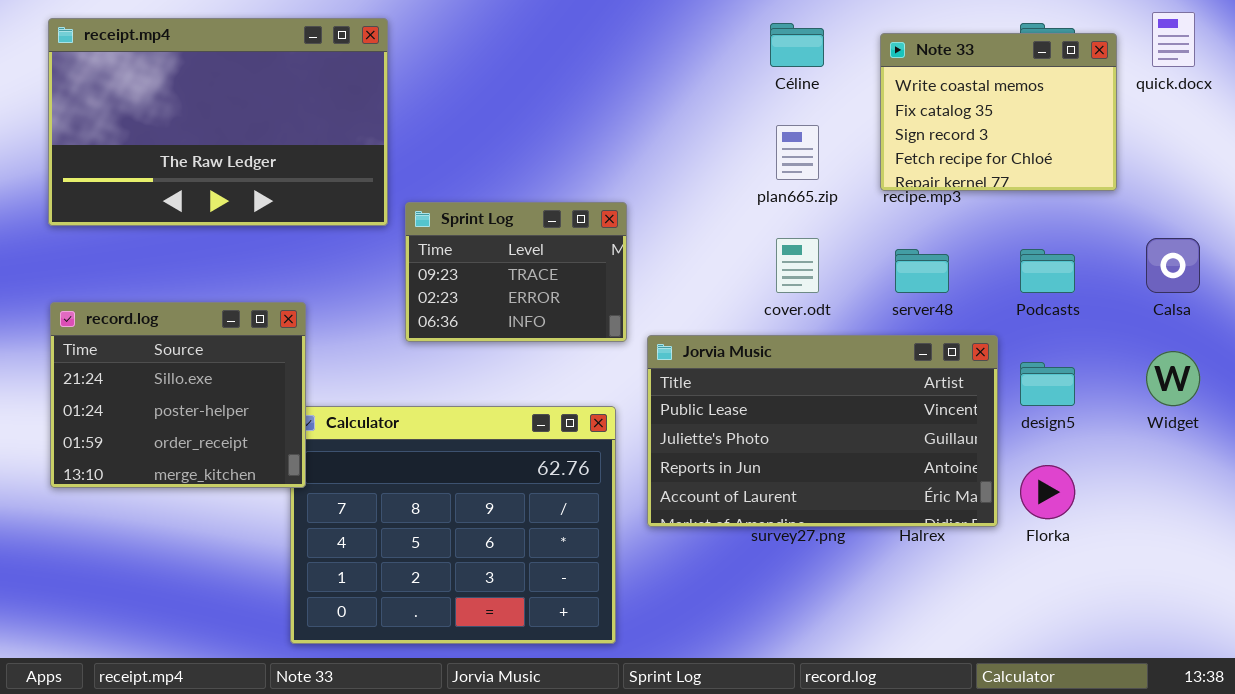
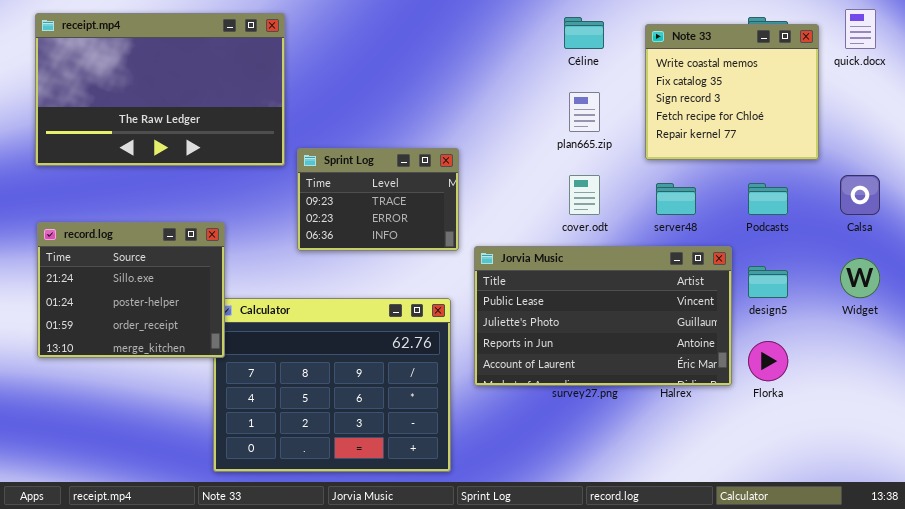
Note 33: [880,33,1117,191] -> [645,24,819,160], resized

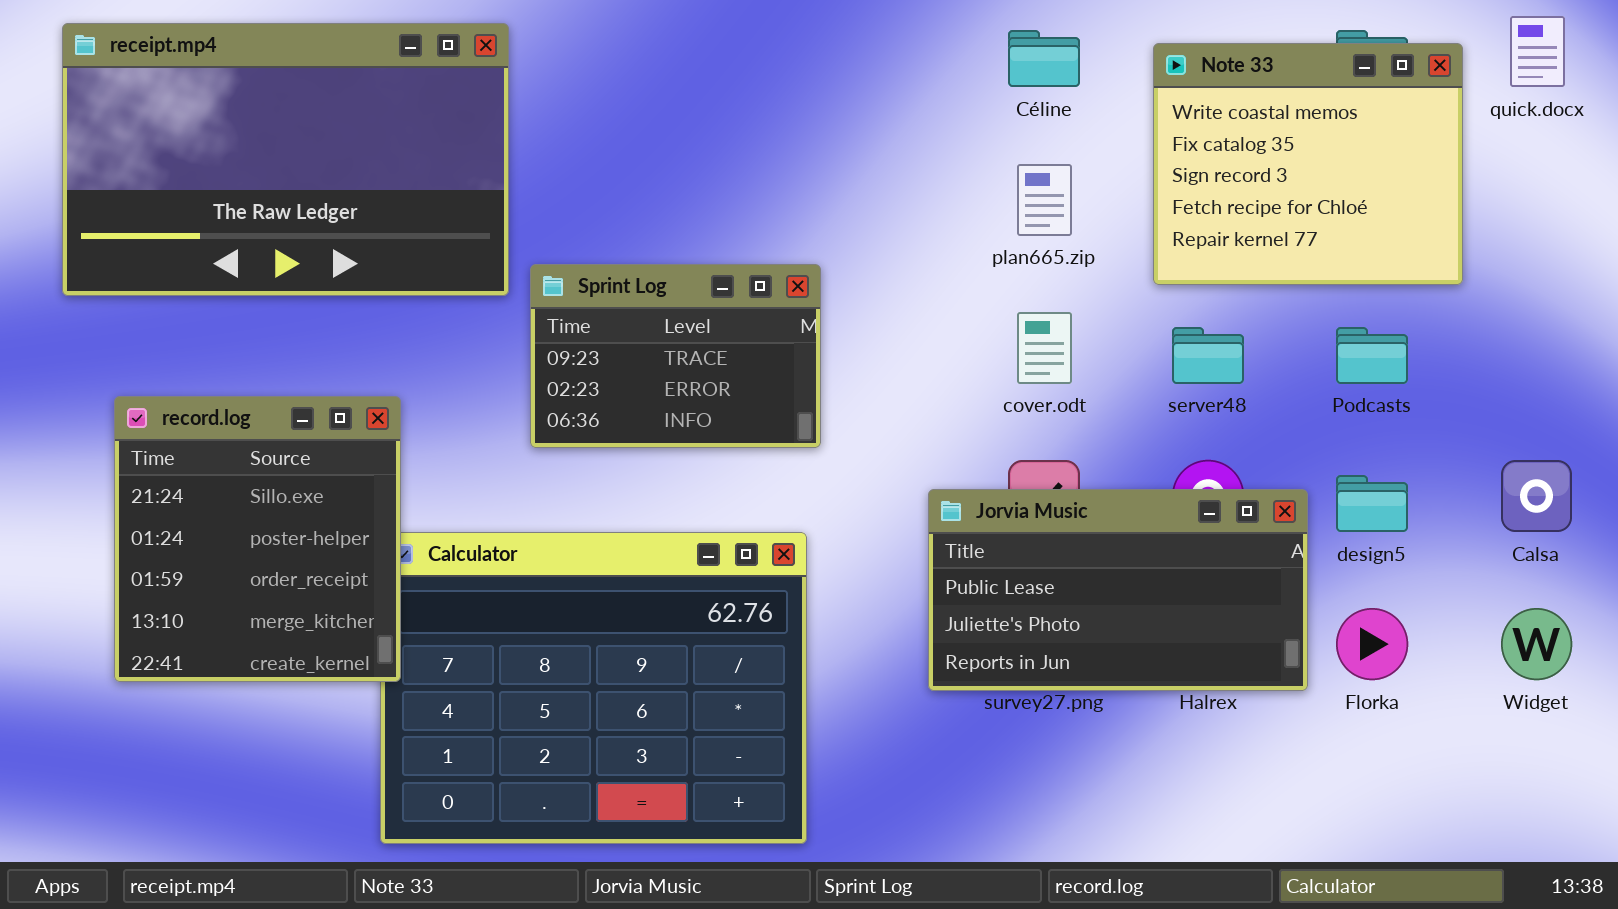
Calsa: [840,175,880,215] -> [1501,460,1572,532], moved
record.log: [37,222,225,358] -> [114,396,401,682], resized
Jorvia Music: [474,246,732,386] -> [928,489,1308,691], resized
Widget: [840,258,880,298] -> [1501,608,1572,680], moved

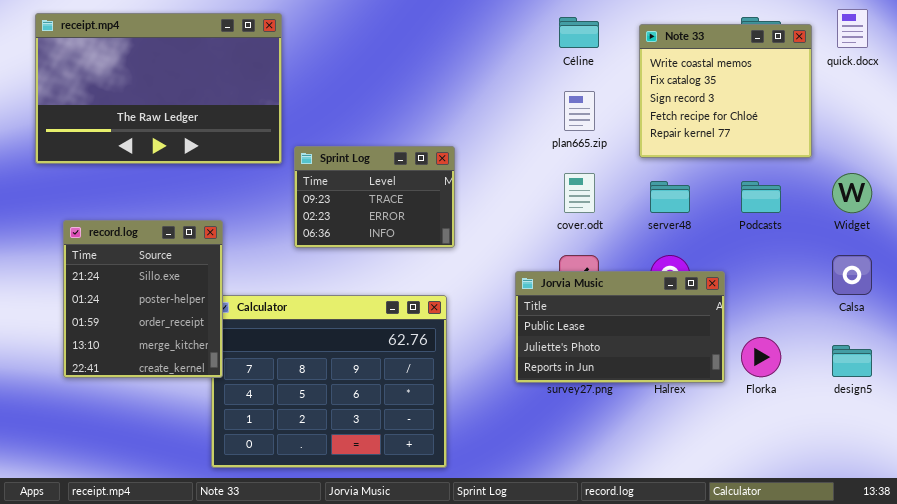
design5: [1336,475,1408,532] -> [832,345,872,377], moved
Widget: [1501,608,1572,680] -> [832,173,872,213], moved

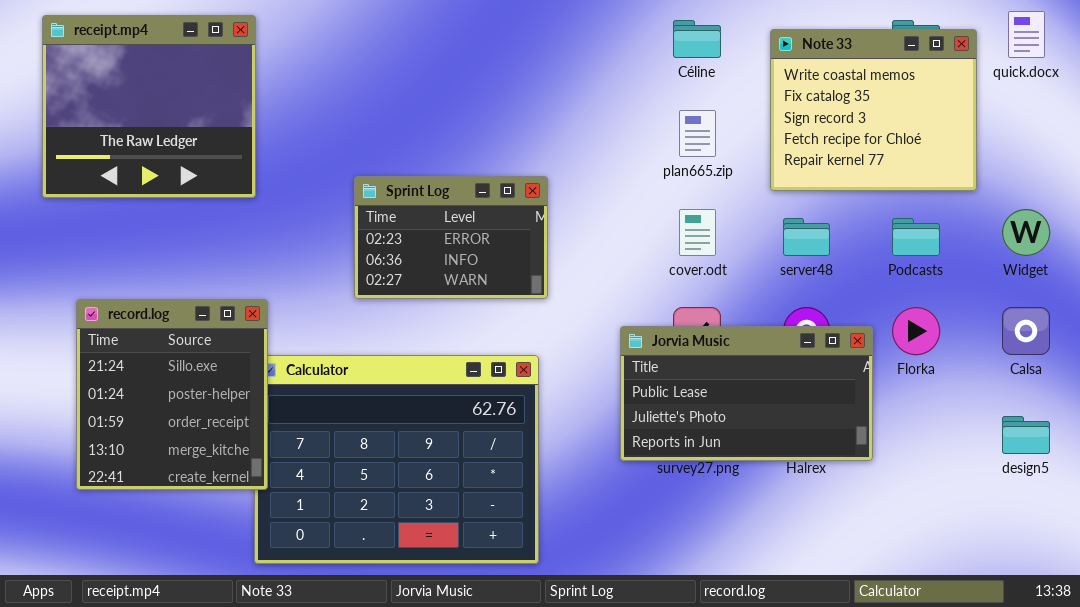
receipt.mp4: [35,13,282,164] -> [42,15,256,198], resized
Sprint Log: [294,146,455,248] -> [354,176,548,299], scrolled down 1 row
record.log: [63,220,223,378] -> [76,299,268,490], moved
Florka: [741,337,781,377] -> [892,307,940,355], moved

